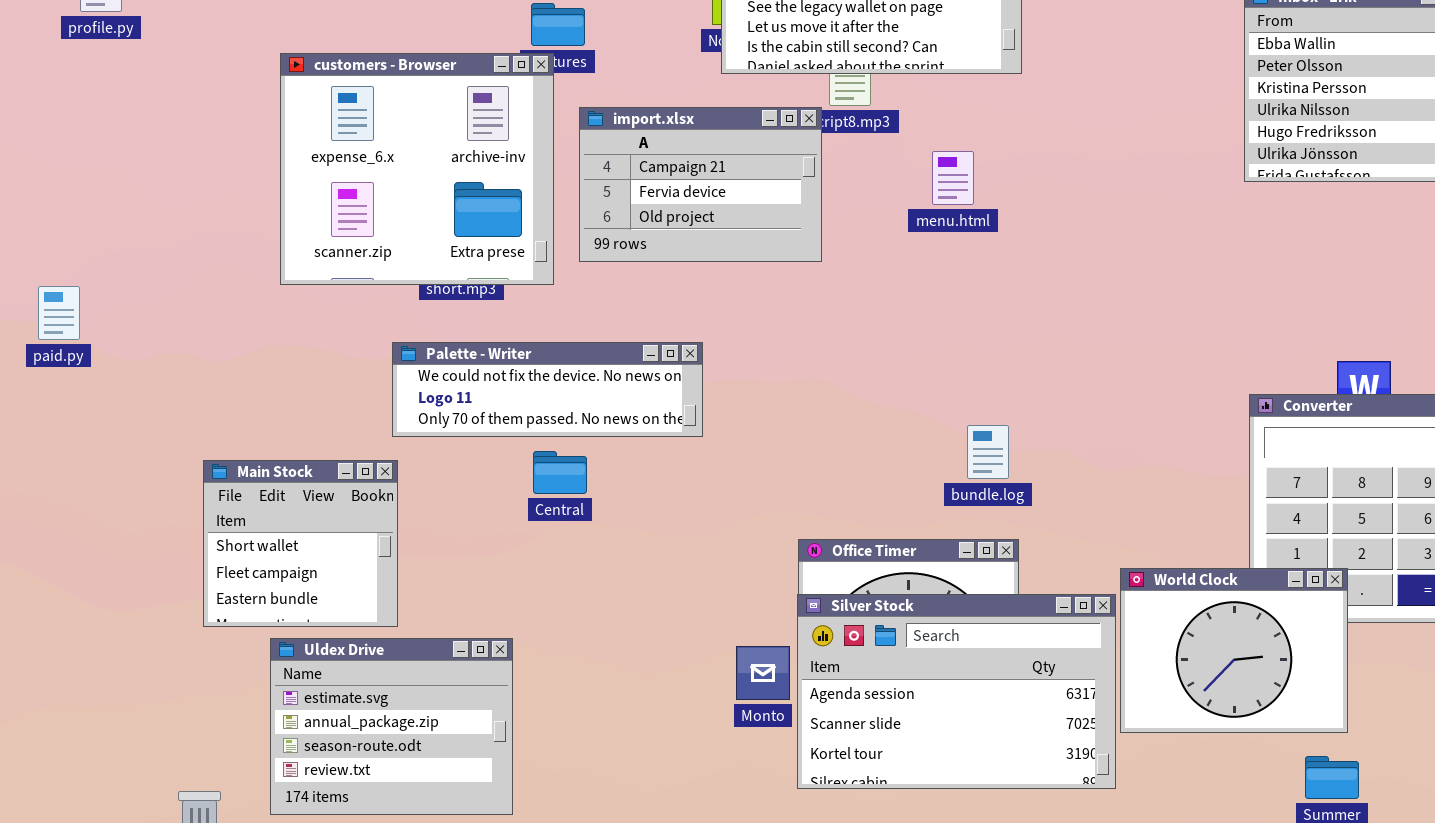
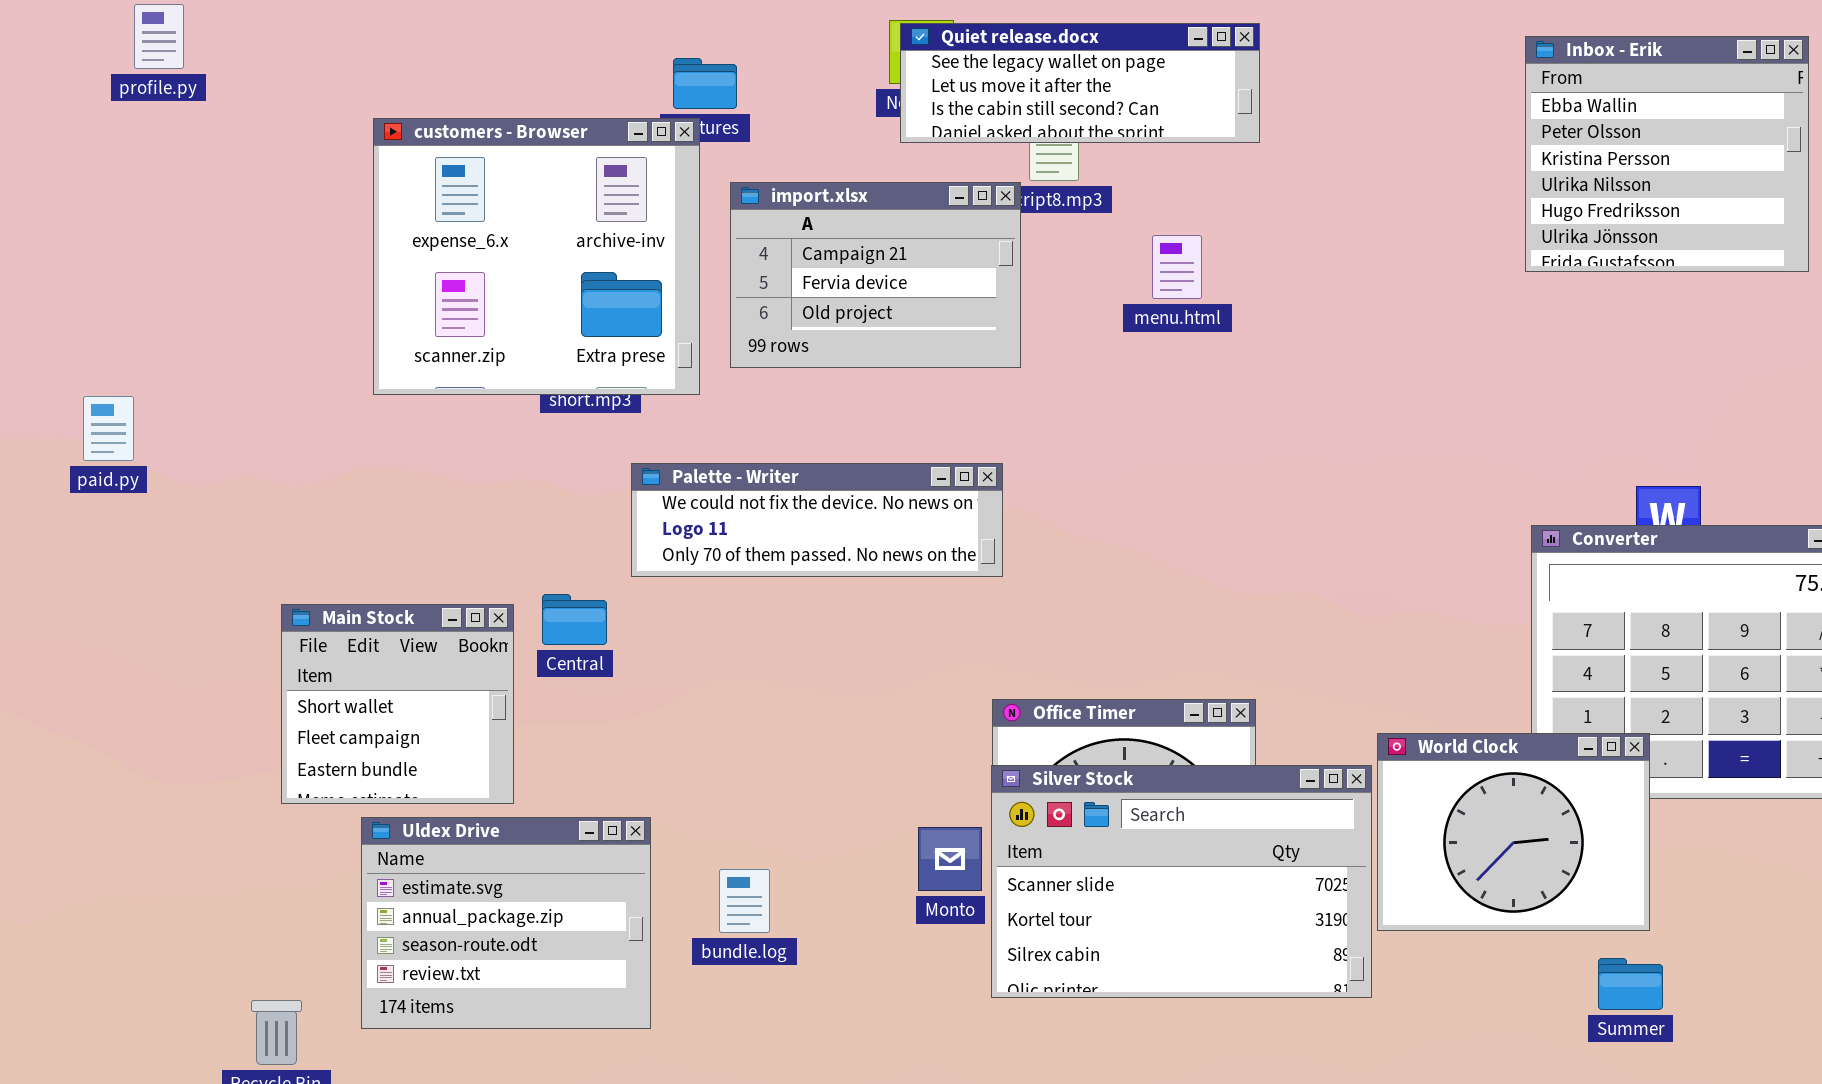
Palette - Writer: [392,342,703,437] -> [631,463,1003,577], moved
bundle.log: [967,425,1009,479] -> [719,869,770,933], moved
Central: [533,451,587,494] -> [542,594,607,645], moved
Silver Stock: [797,594,1116,789] -> [991,765,1372,998], scrolled down 1 row

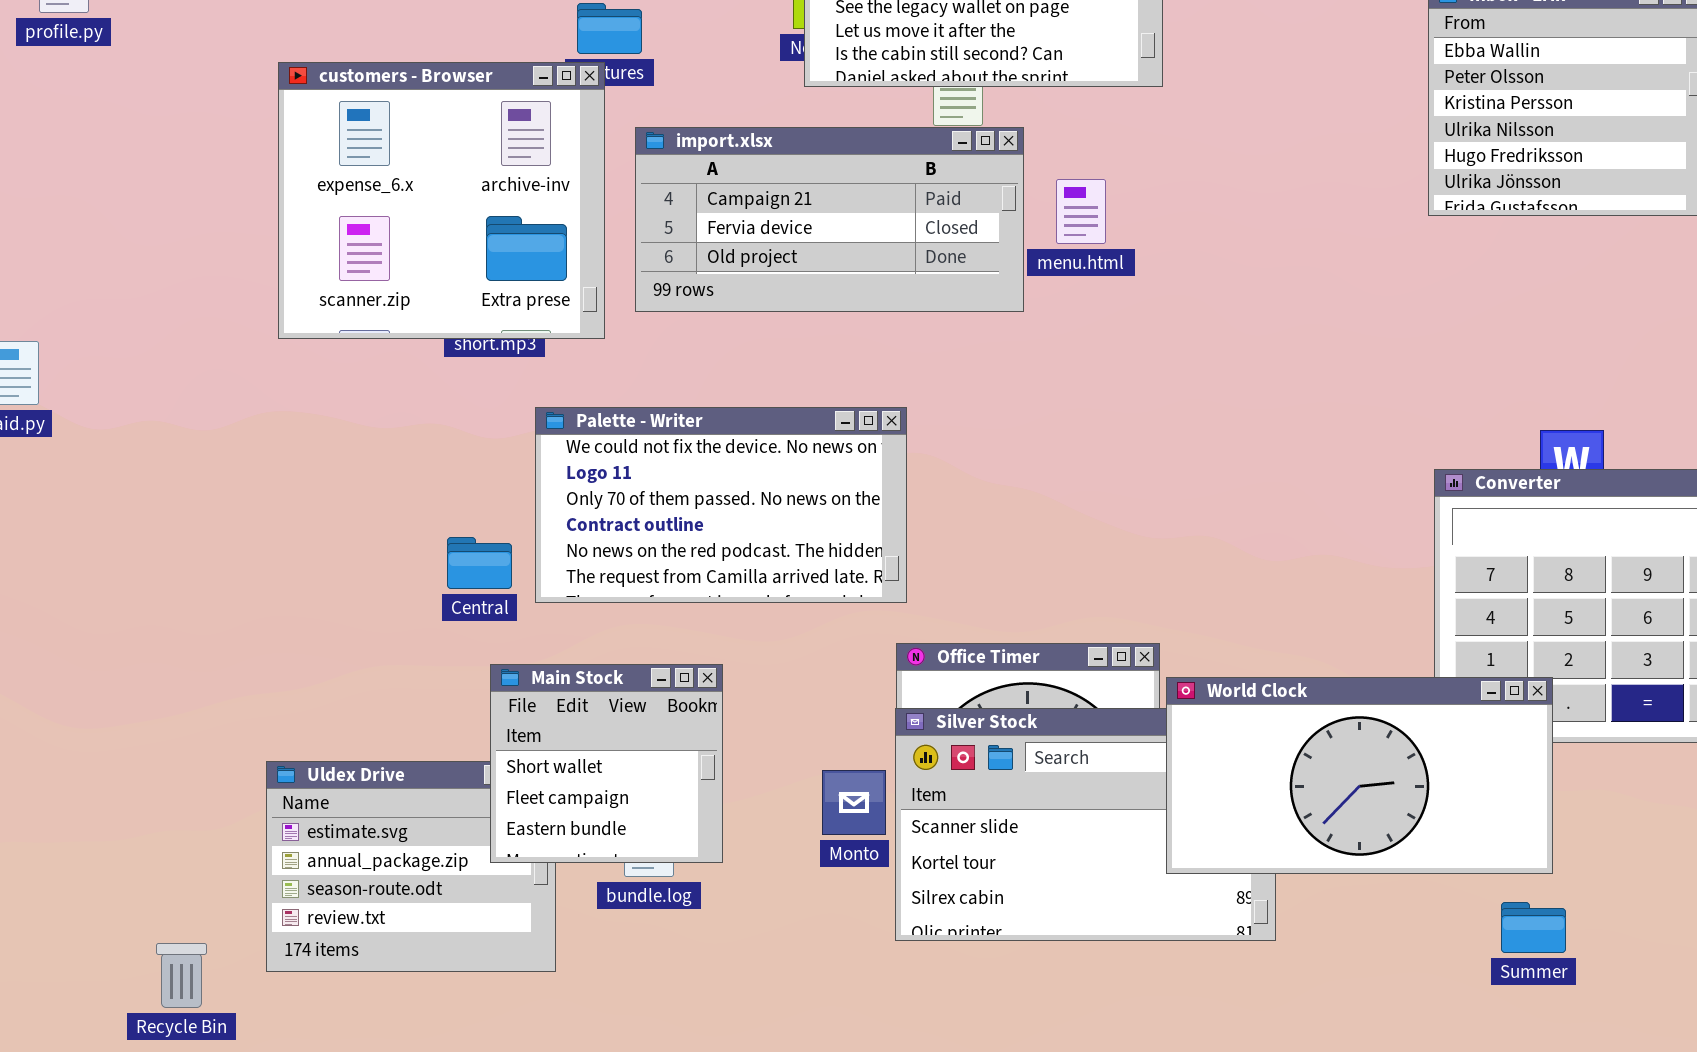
import.xlsx: [730,182,1021,368] -> [635,127,1024,312], resized
Palette - Writer: [631,463,1003,577] -> [535,407,907,603], resized
Main Stock: [281,604,514,804] -> [490,664,723,863], moved
World Clock: [1377,733,1650,931] -> [1166,677,1553,874], resized

